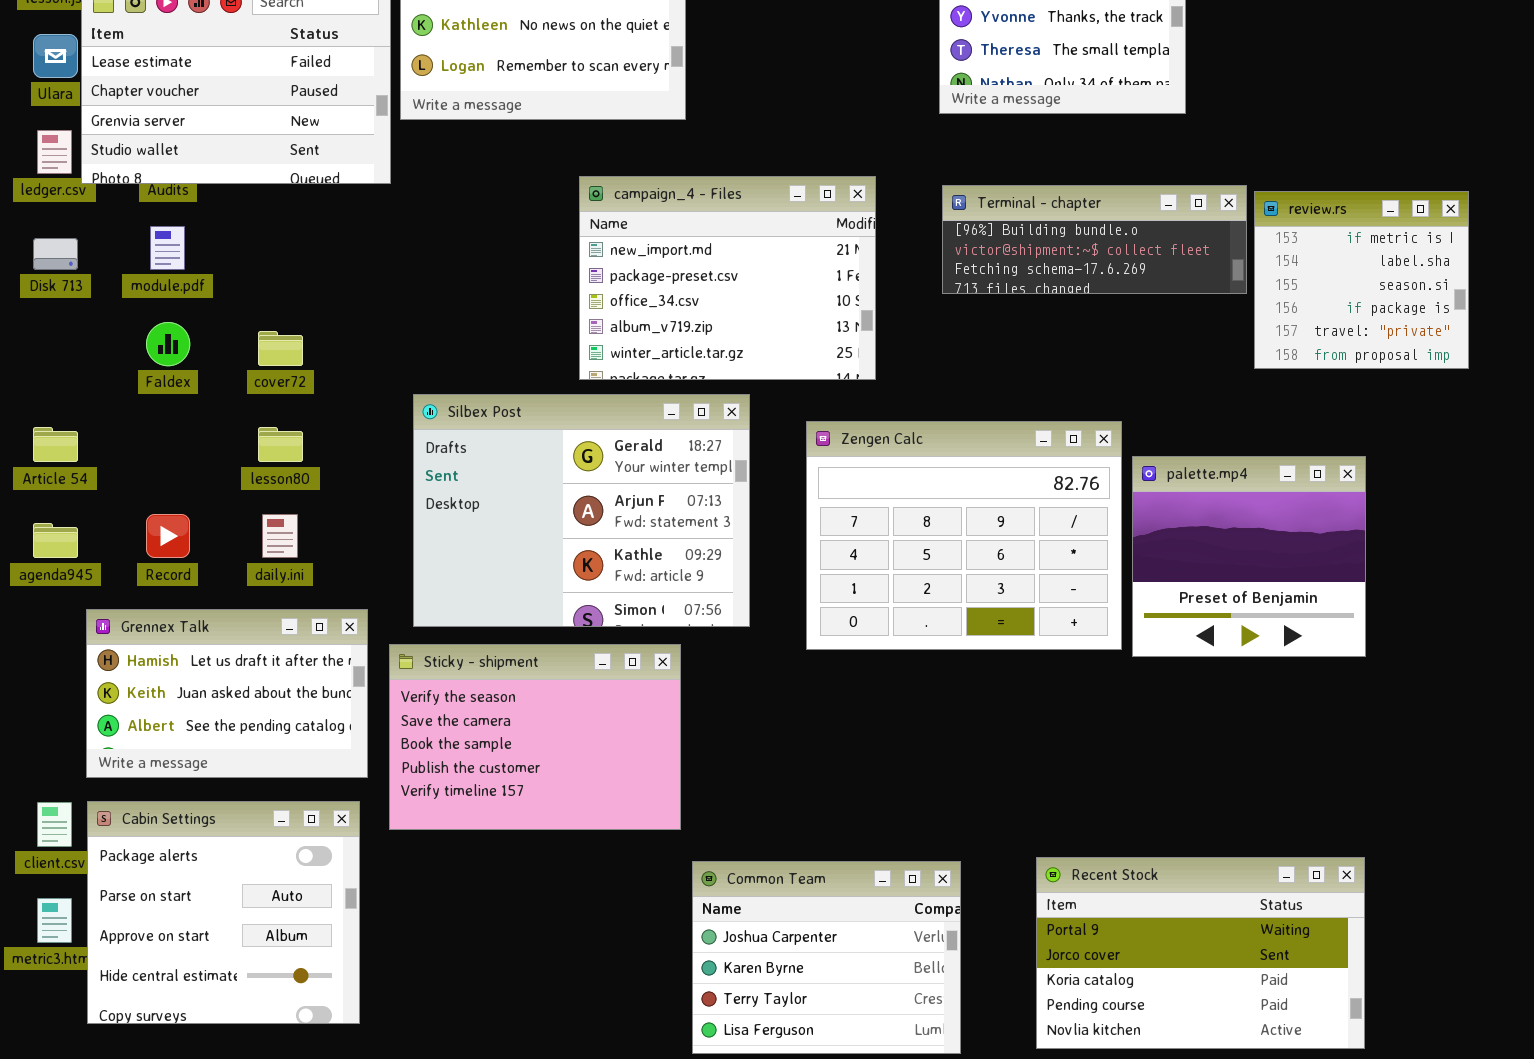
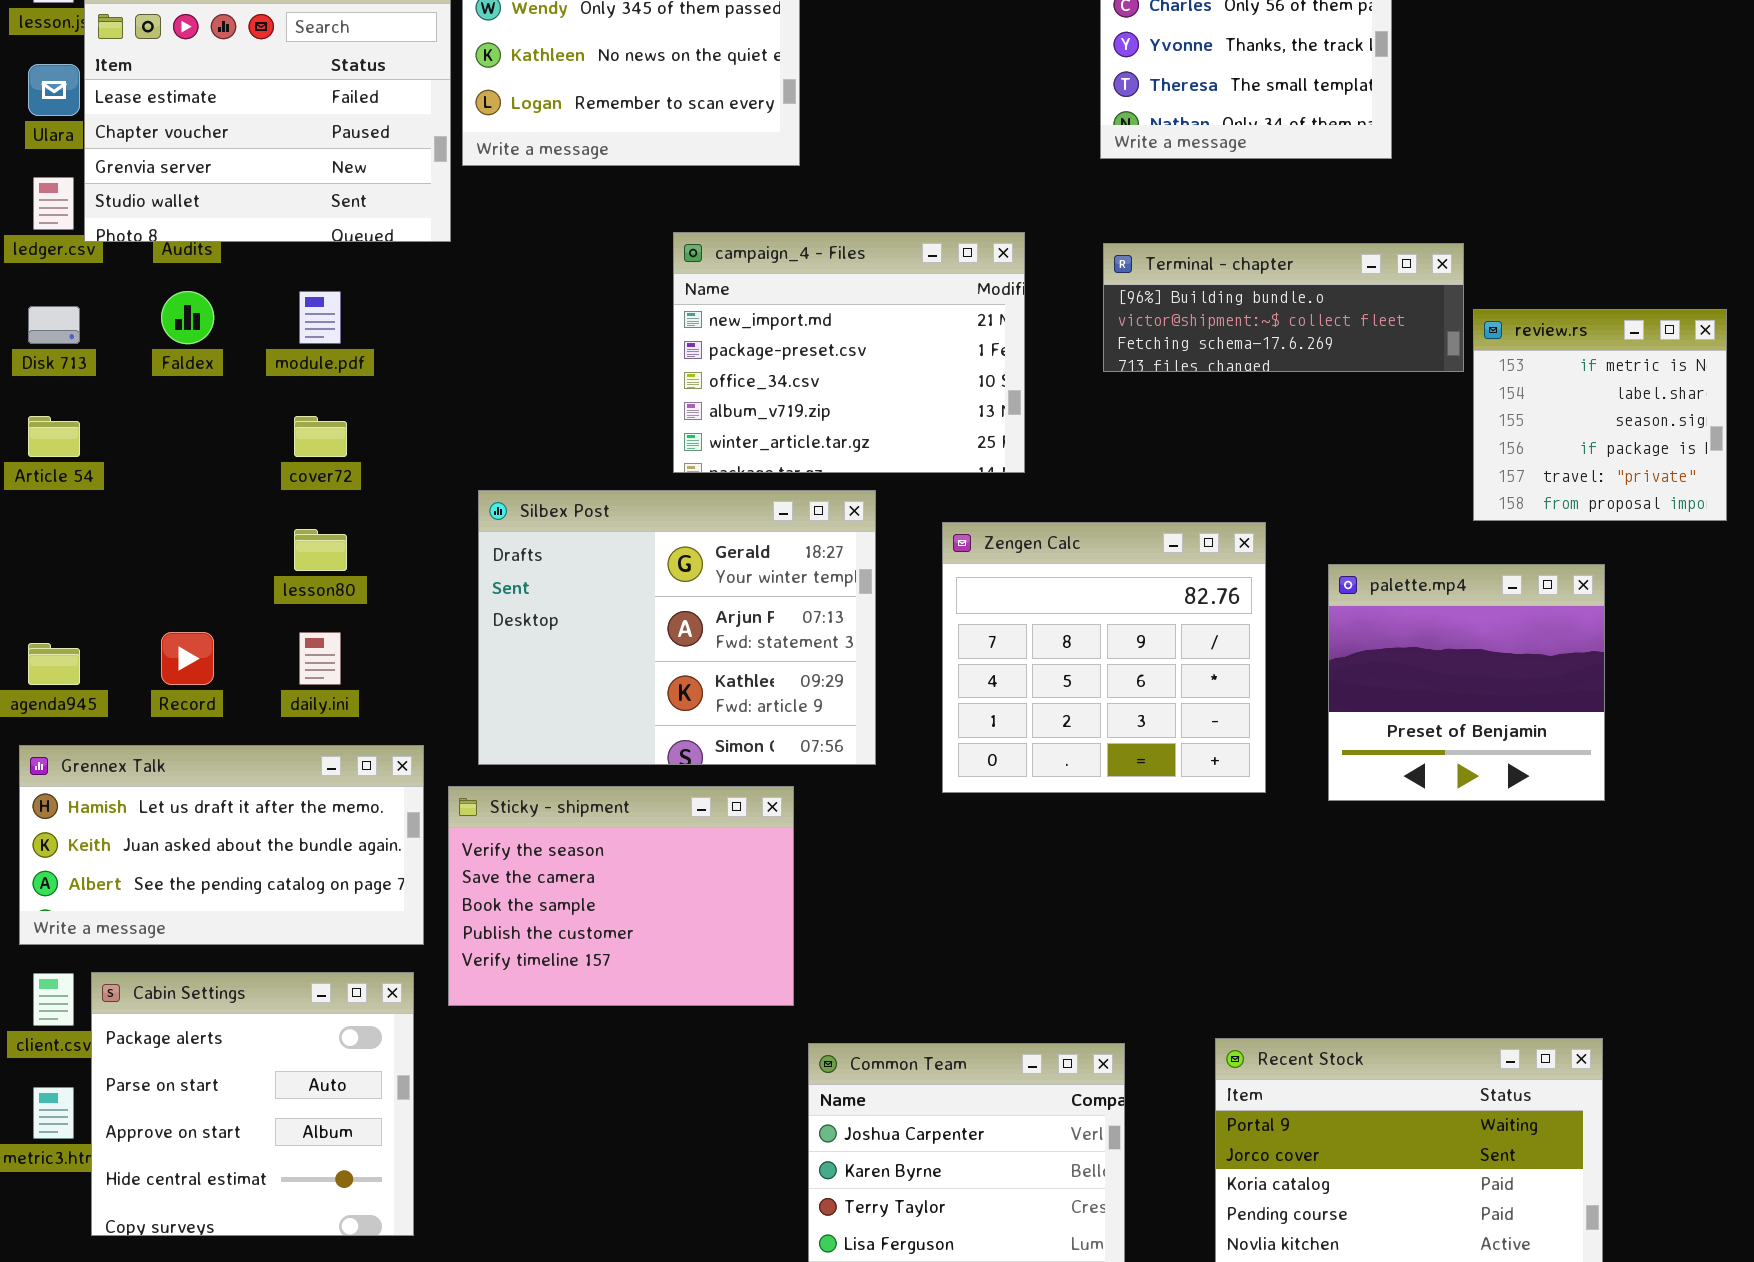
review.rs: [1254,191,1469,369] -> [1473,309,1727,521], moved
module.pdf: [150,226,185,270] -> [299,291,341,344], moved
Faldex: [146,322,190,366] -> [161,291,214,344], moved
Zengen Calc: [806,421,1122,650] -> [942,522,1266,793], resized
Article 54: [33,427,78,462] -> [28,416,80,457], moved
Grennex Talk: [86,609,368,778] -> [19,745,424,945], resized

